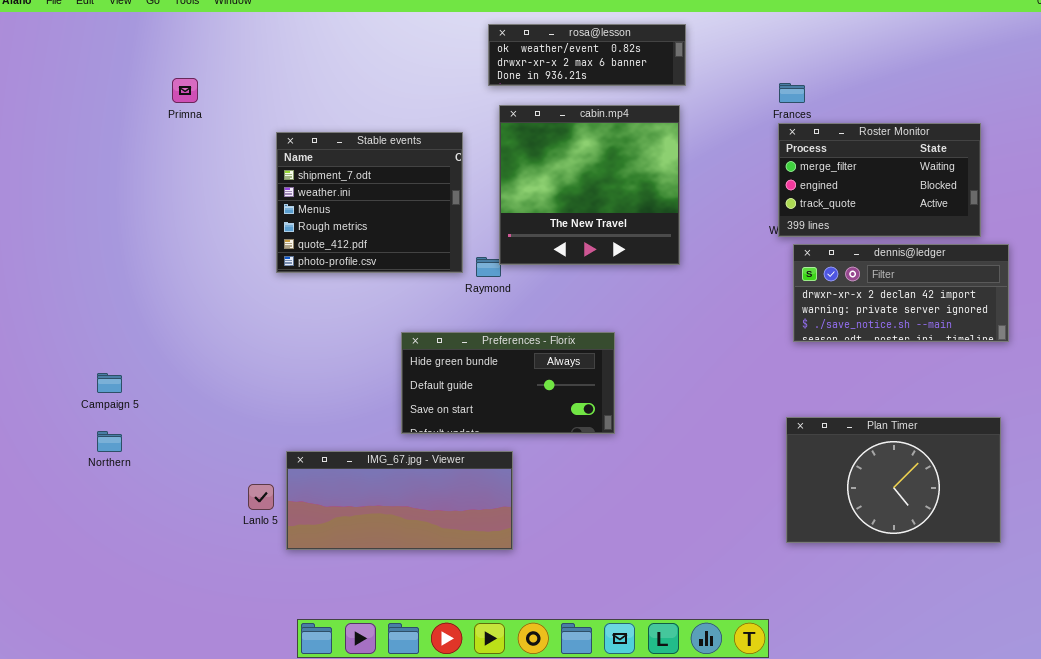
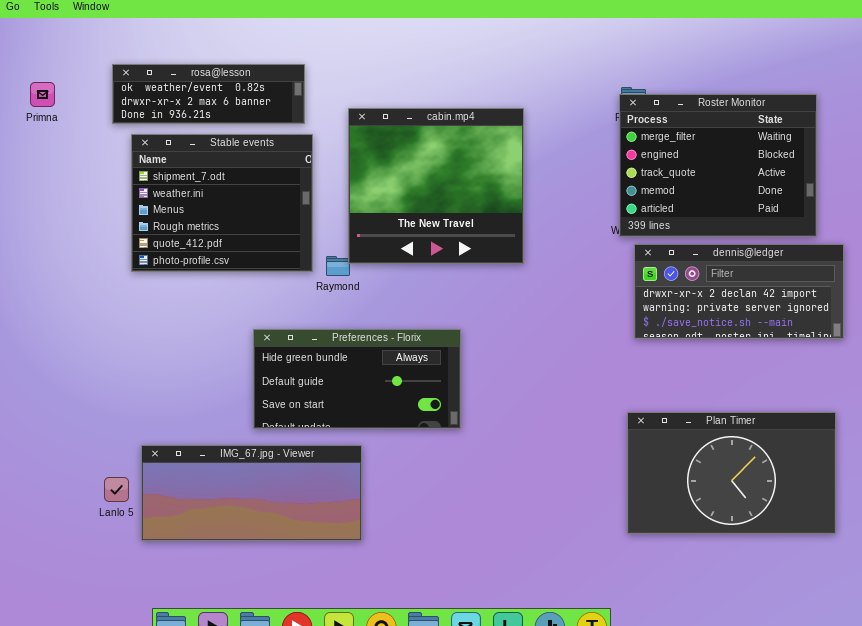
rosa@lesson: [488,24,686,86] -> [112,64,305,124], moved
Roster Monitor: [778,123,981,237] -> [619,94,817,237], resized

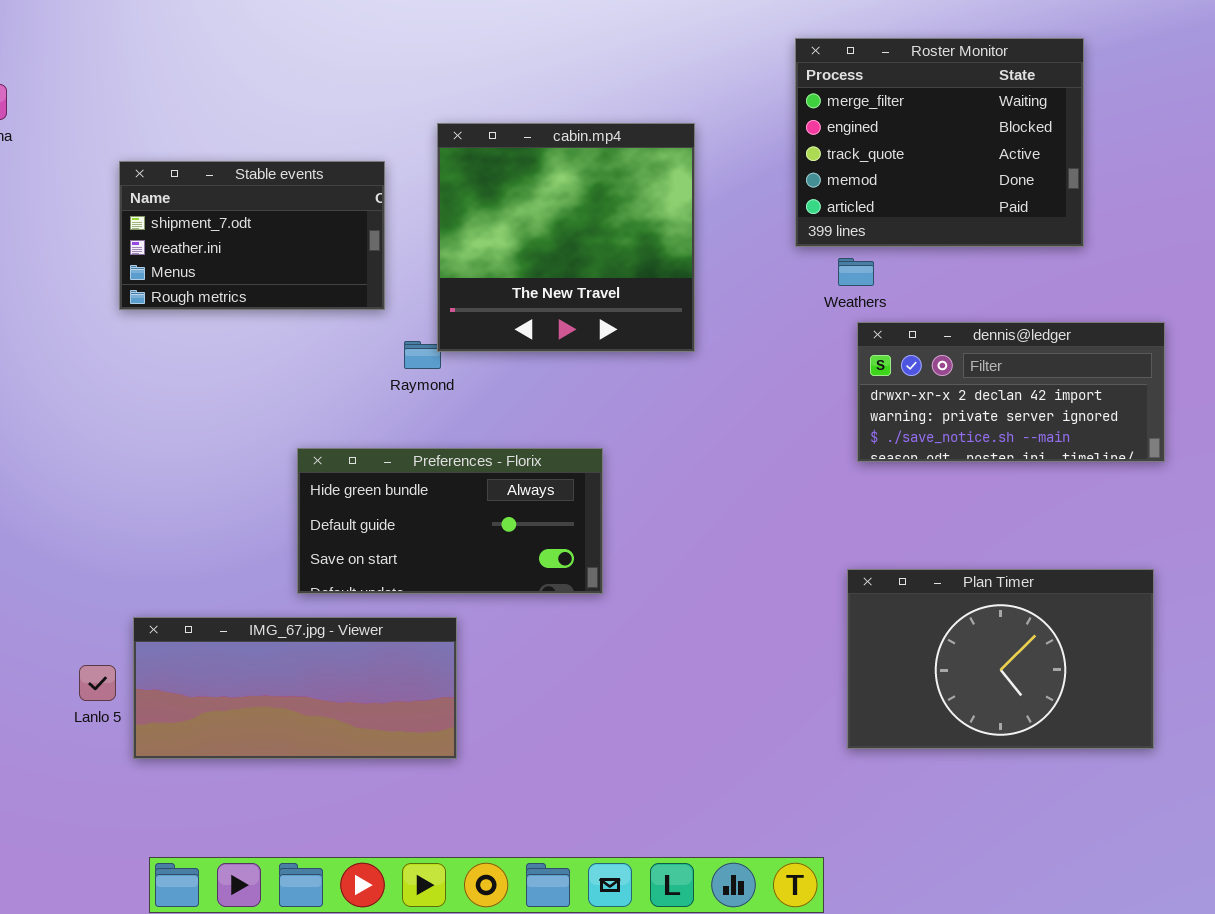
rosa@lesson: [112,64,305,124] -> none, closed
Roster Monitor: [619,94,817,237] -> [795,38,1084,247], moved
Stable events: [131,134,313,272] -> [119,161,385,310], resized

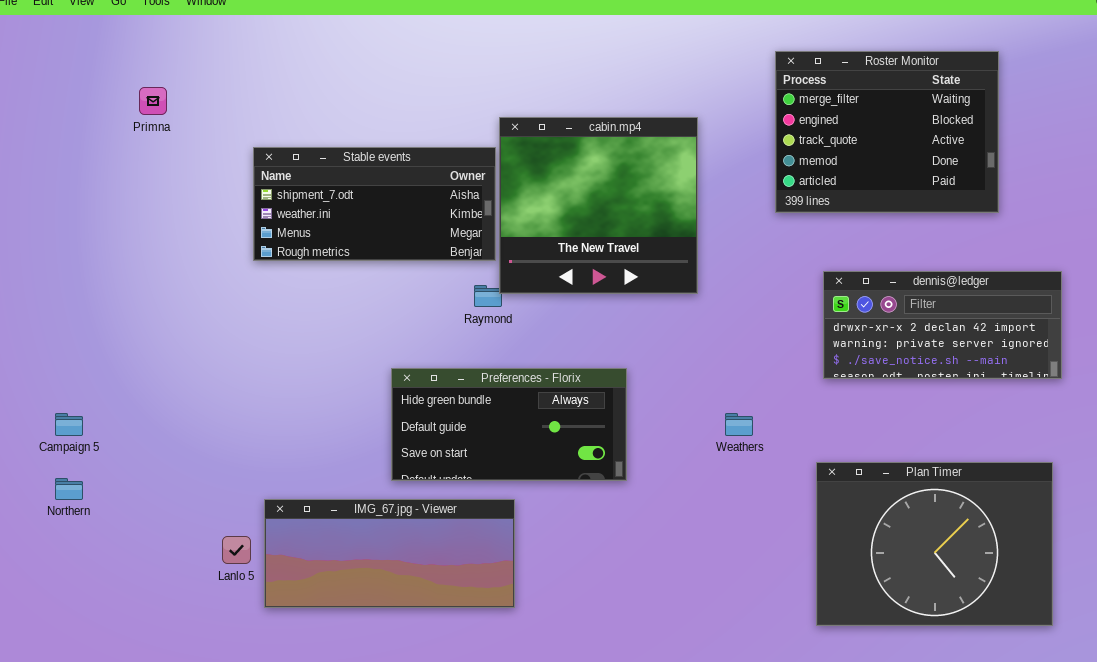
Stable events: [119,161,385,310] -> [253,147,496,261], resized
Weathers: [838,258,874,286] -> [725,413,753,436], moved
Plan Timer: [847,569,1154,749] -> [816,462,1053,626], resized

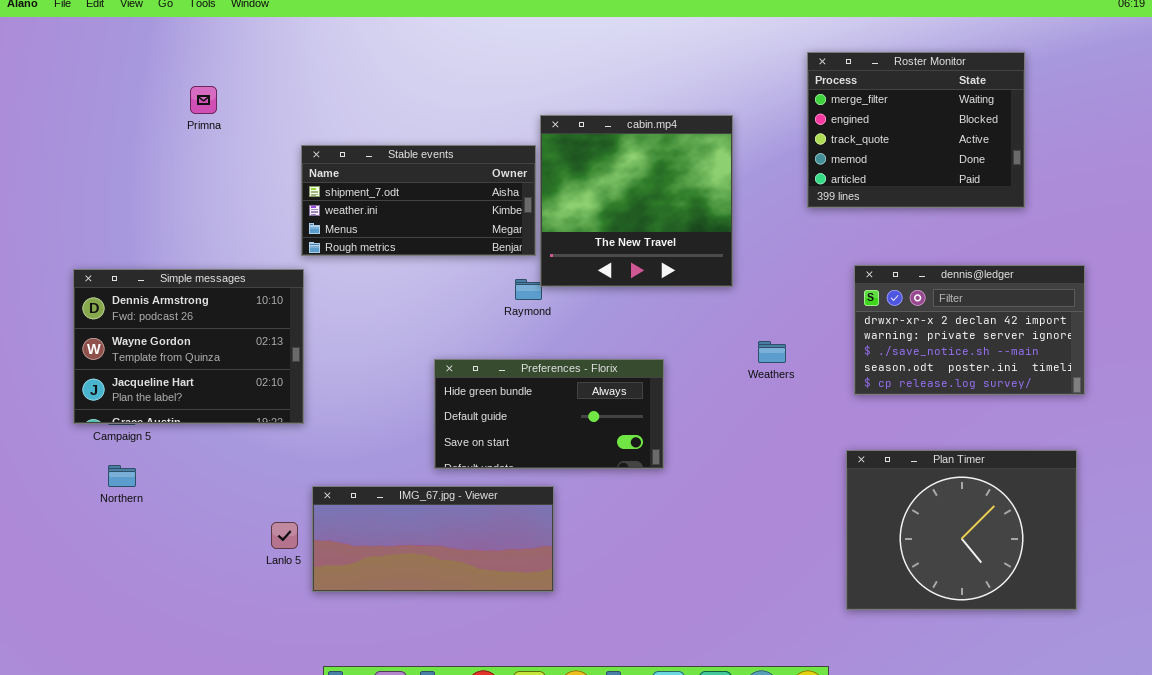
dennis@ledger: [823,271,1062,379] -> [854,265,1085,395], resized
Simple messages: none -> [73,269,304,424], opened
Weathers: [725,413,753,436] -> [758,341,786,363], moved

